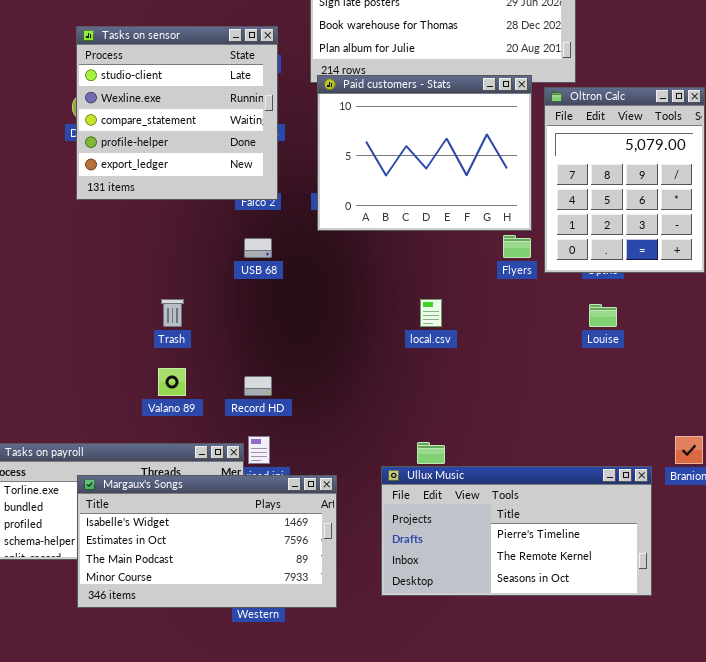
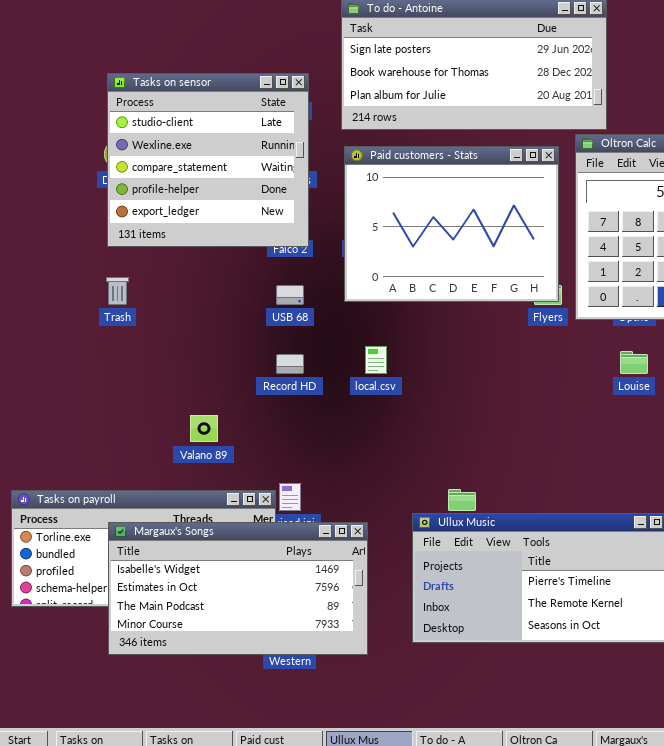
Paid customers - Stats: [317,75,532,231] -> [344,146,559,302], moved
Trash: [161,299,184,327] -> [106,277,129,305], moved
local.csv: [420,299,442,327] -> [365,346,387,374], moved
Record HD: [244,376,272,396] -> [276,354,304,374], moved

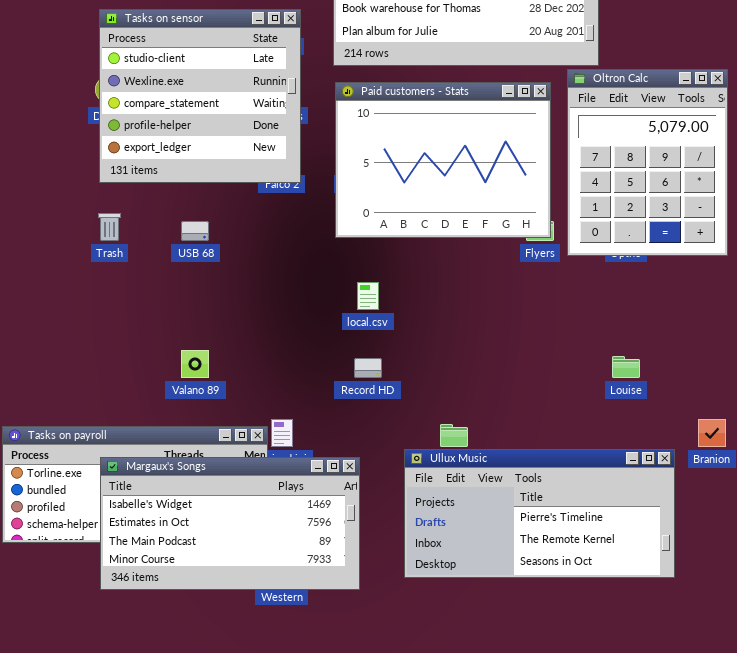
USB 68: [276,285,304,305] -> [181,221,209,241], moved
Louise: [620,351,648,374] -> [612,356,640,378], moved
Record HD: [276,354,304,374] -> [354,358,382,378], moved

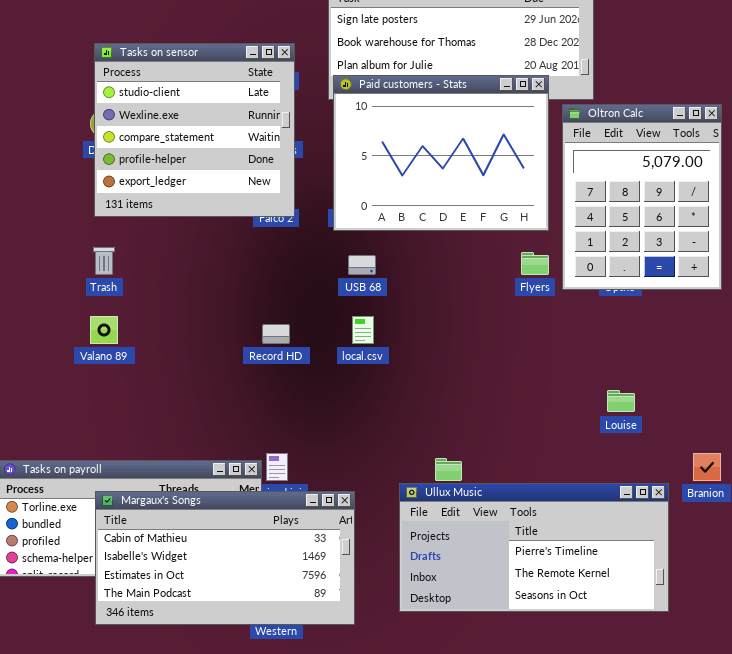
Paid customers - Stats: [335,82,551,238] -> [333,75,549,231], moved
USB 68: [181,221,209,241] -> [348,255,376,275], moved
Valano 89: [181,350,209,378] -> [90,316,118,344], moved
Record HD: [354,358,382,378] -> [262,324,290,344], moved
Margaux's Songs: [100,457,360,590] -> [95,491,355,625], scrolled up 1 row

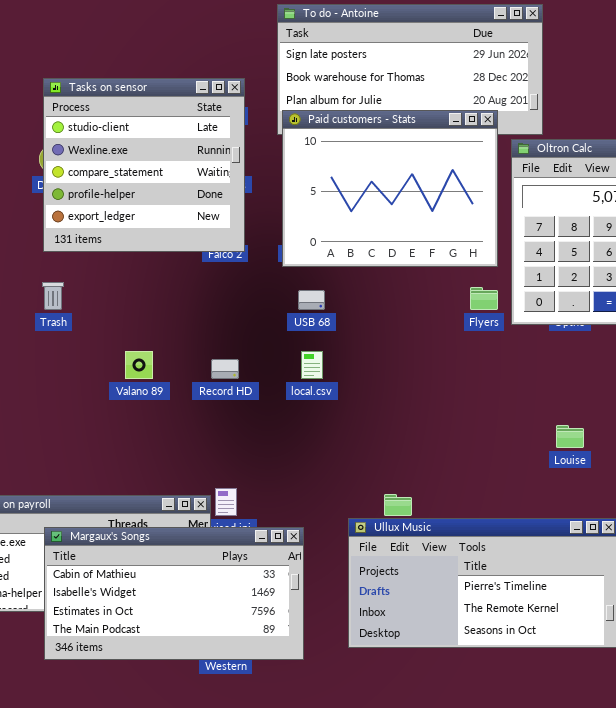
Valano 89: [90,316,118,344] -> [125,351,153,379], moved

